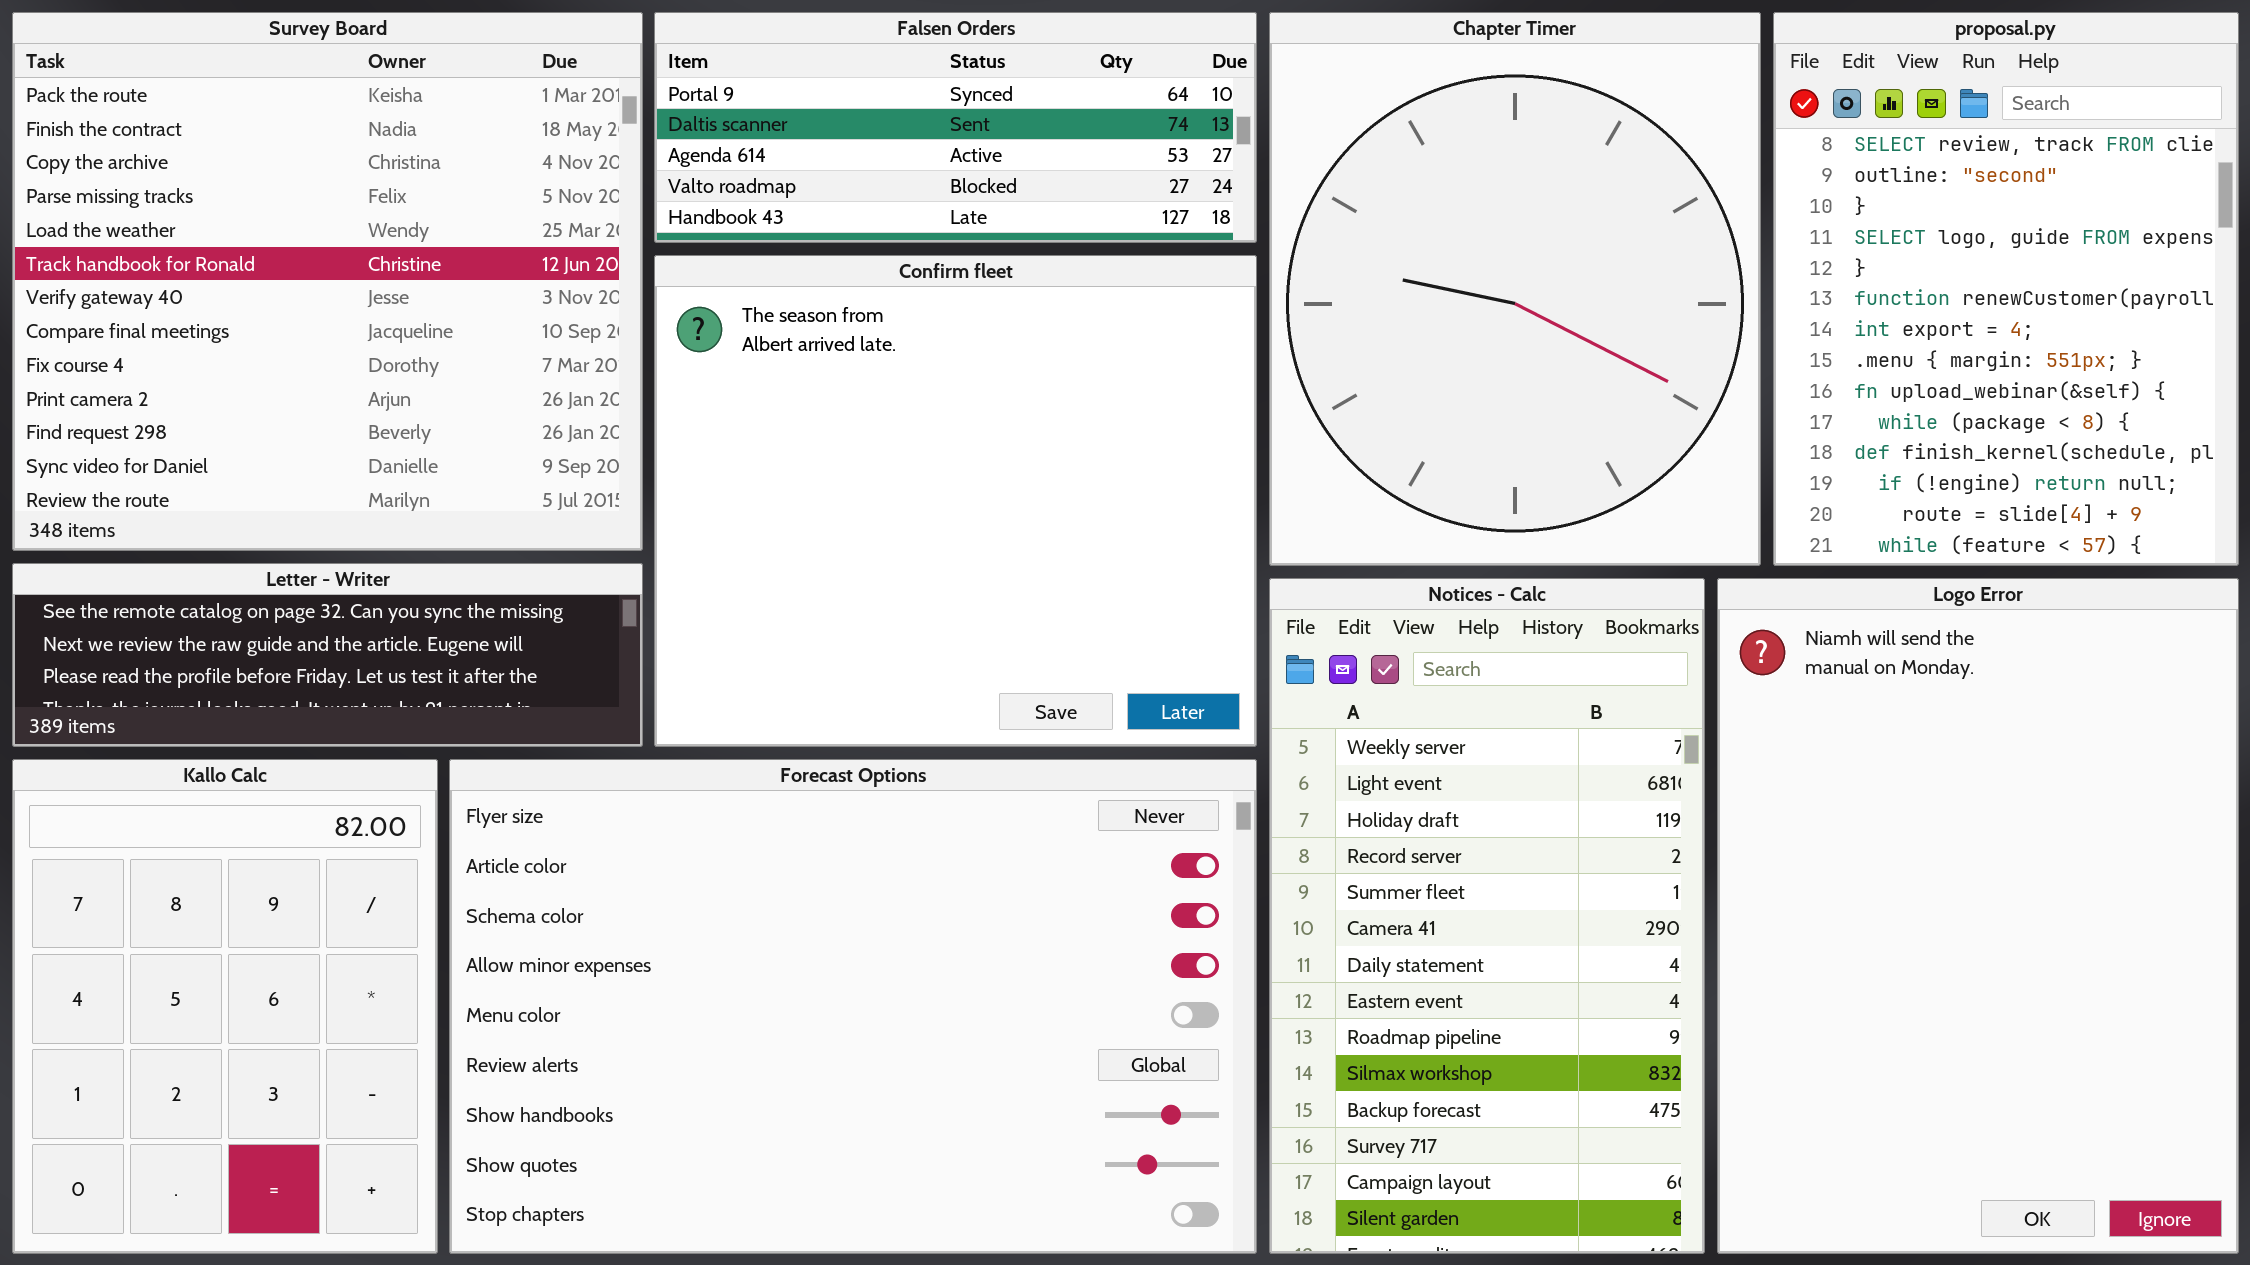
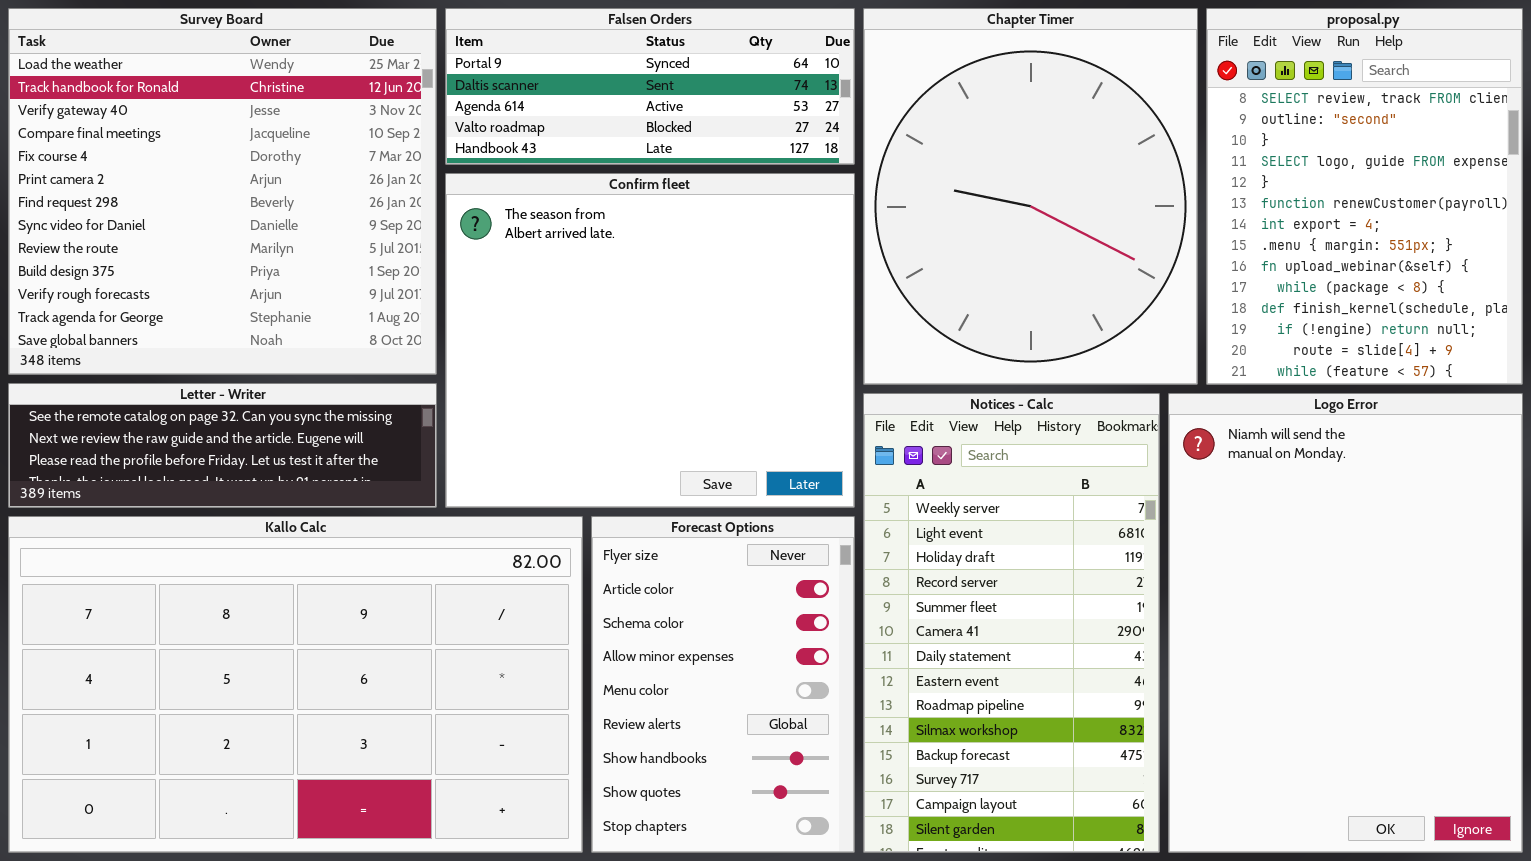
Survey Board: [12,12,643,551] -> [8,8,437,375], scrolled down 4 rows
Kallo Calc: [12,759,438,1254] -> [8,516,583,853], resized
Forecast Options: [449,759,1257,1254] -> [591,516,855,853], resized

